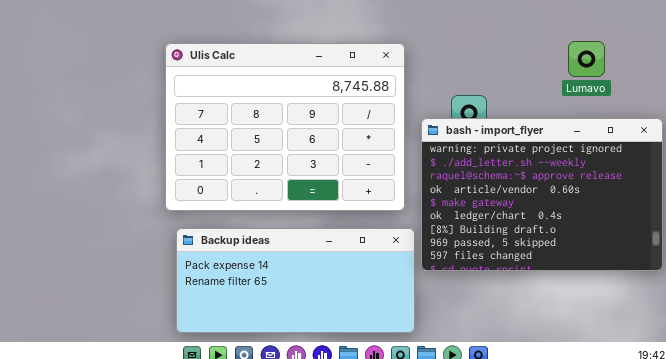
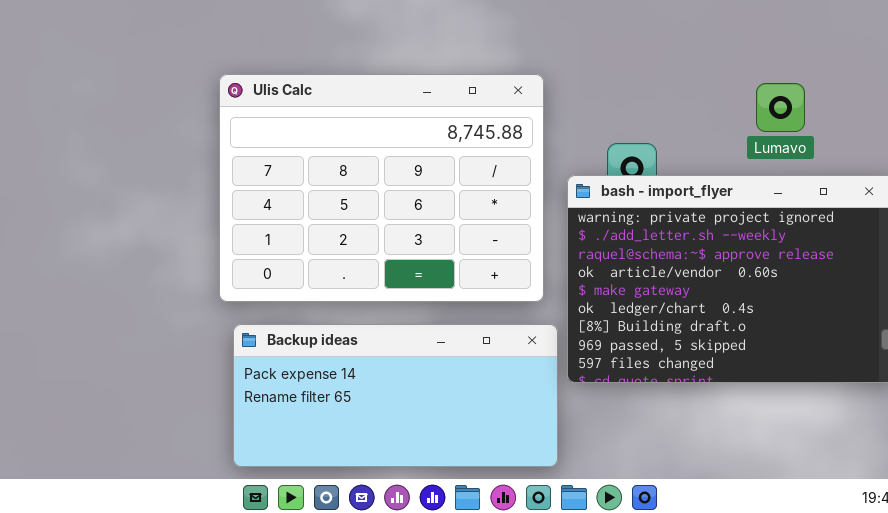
Lumavo: [568,41,605,77] -> [756,83,805,132], moved

